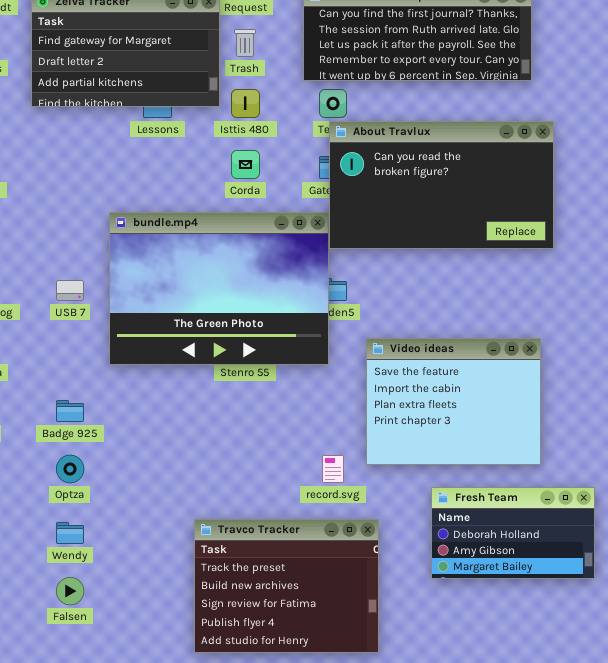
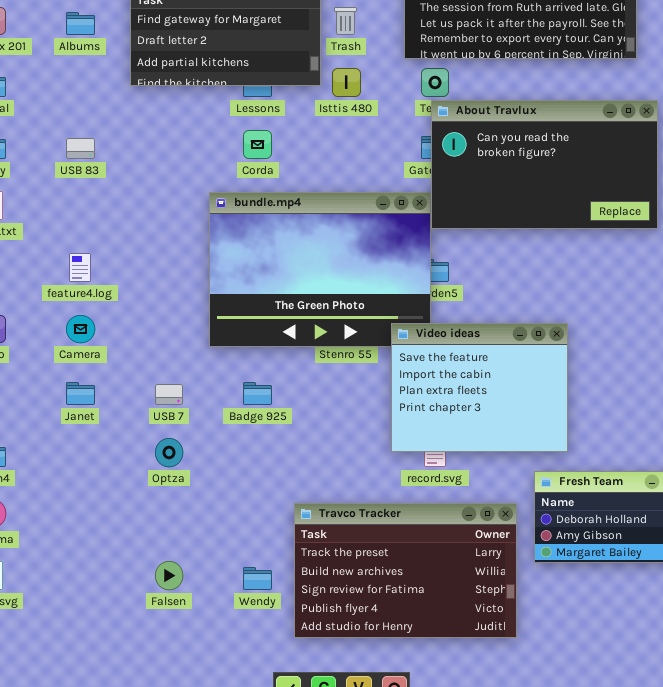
Corda: [231,150,260,179] -> [243,130,272,159], moved
USB 7: [56,280,84,301] -> [155,384,183,405], moved
Video ideas: [366,338,541,465] -> [391,323,568,452], moved
Badge 925: [56,400,84,422] -> [243,382,272,405], moved
Travco Tracker: [194,519,379,653] -> [294,503,517,638], resized
Wendy: [56,522,84,544] -> [243,567,272,590], moved

